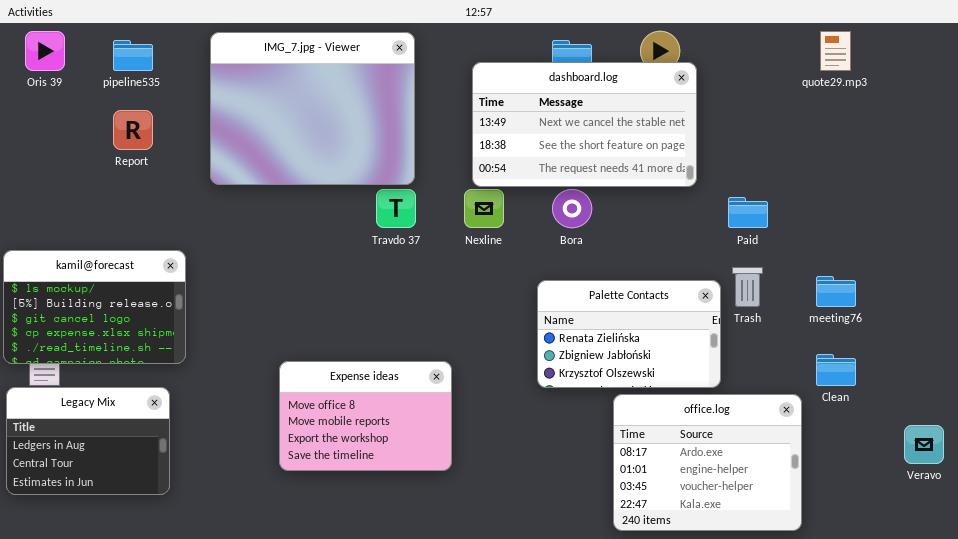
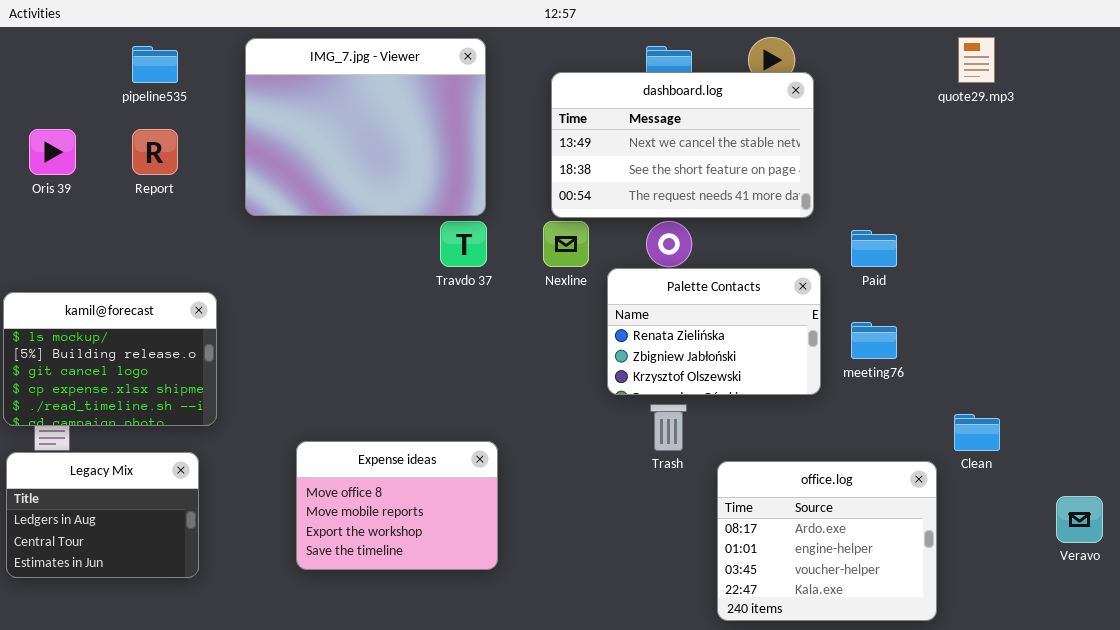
Oris 39: [25,31,65,71] -> [29,129,76,175], moved
Trash: [732,267,763,307] -> [650,404,687,451], moved
meeting76: [816,276,856,307] -> [851,322,897,359], moved
Palette Contacts: [537,280,721,388] -> [607,268,821,395], moved
Expense ideas: [279,361,452,471] -> [296,441,498,570], moved

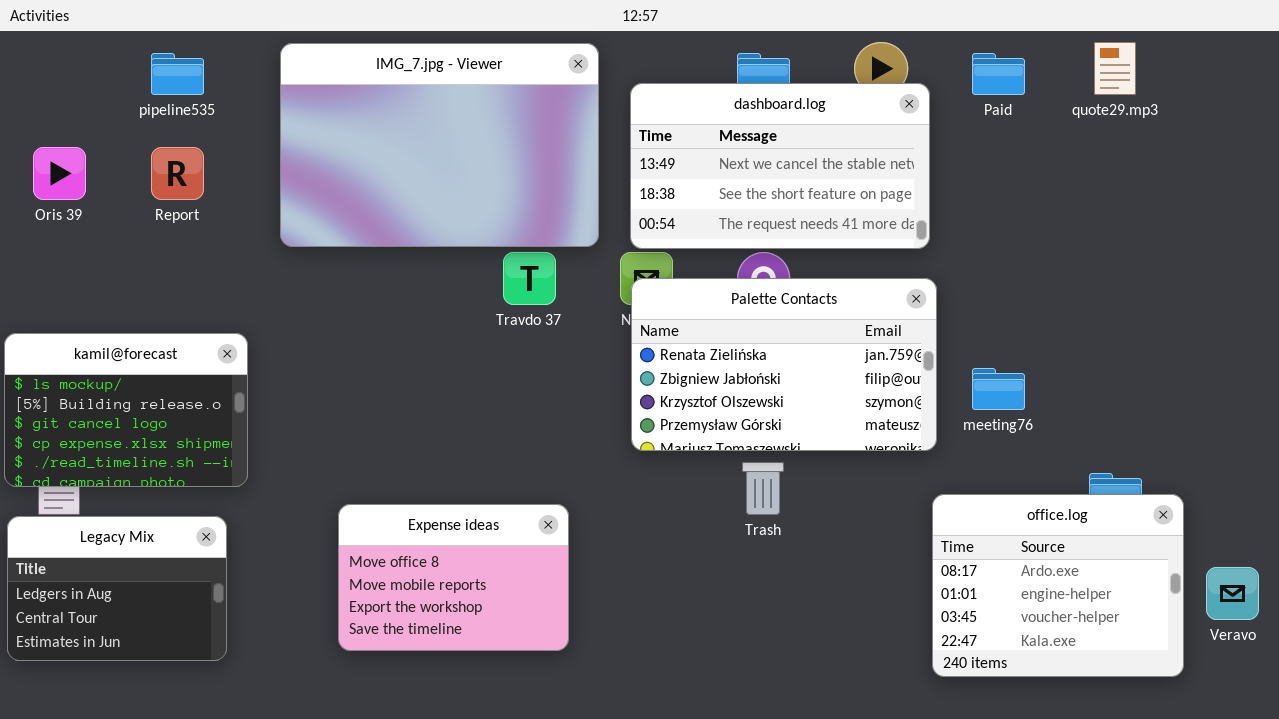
IMG_7.jpg - Viewer: [245,38,486,216] -> [280,43,599,247], resized
Paid: [851,230,897,267] -> [972,53,1025,95], moved
Palette Contacts: [607,268,821,395] -> [631,278,937,451], resized
office.log: [717,461,937,621] -> [932,494,1184,677], moved

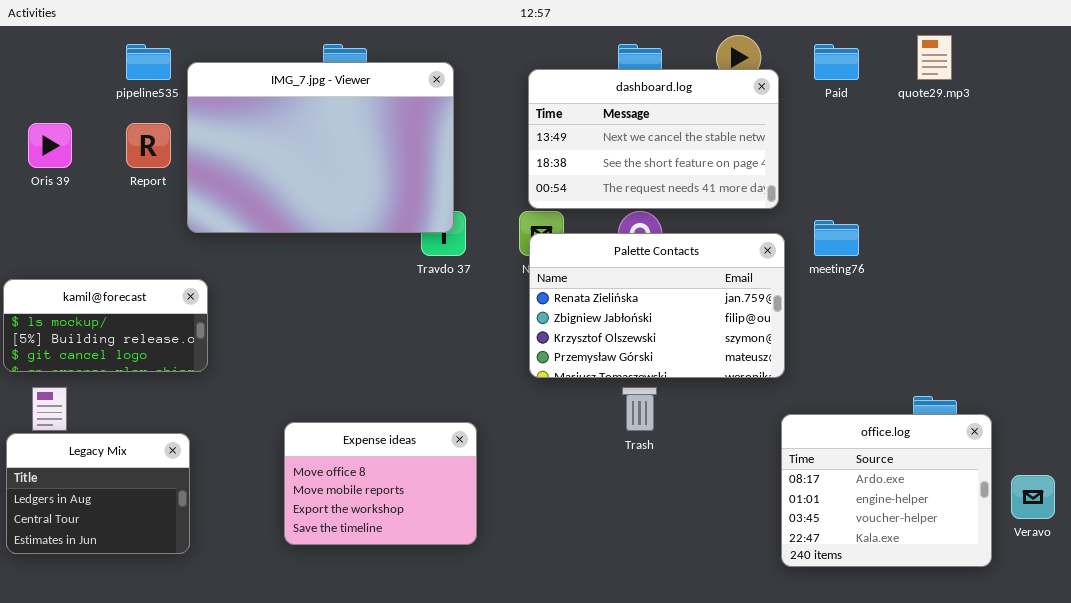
IMG_7.jpg - Viewer: [280,43,599,247] -> [187,62,454,233], moved
kamil@forecast: [4,333,248,487] -> [3,279,208,372], resized
meeting76: [972,368,1025,410] -> [814,220,859,256], moved

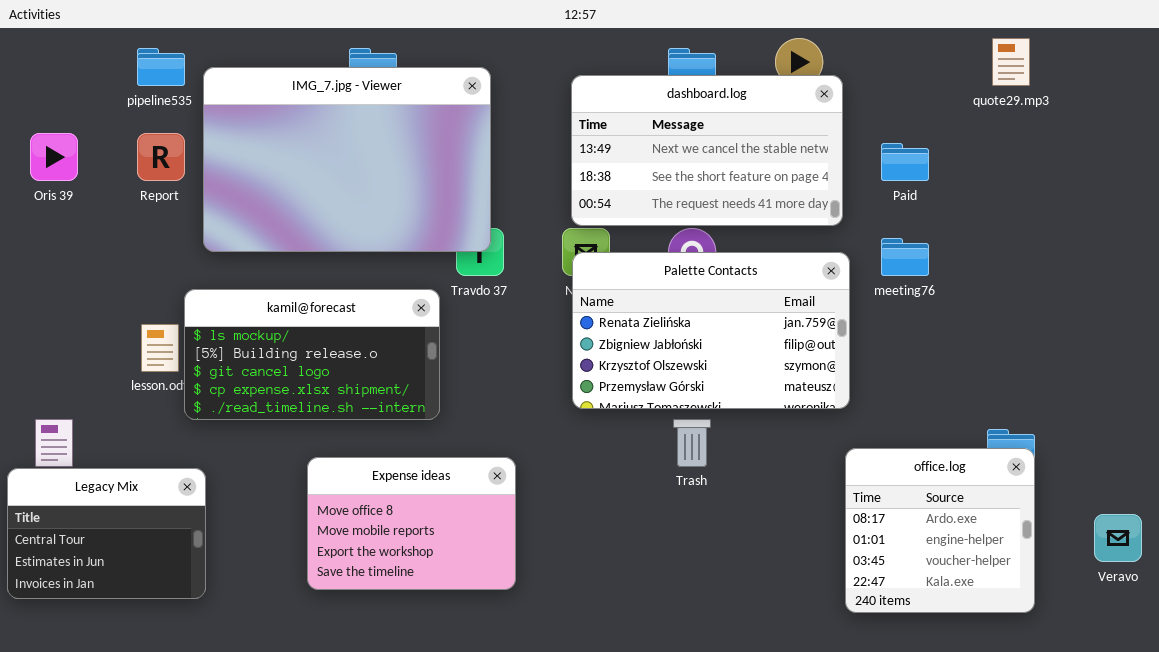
Paid: [814,44,859,80] -> [881,143,929,181], moved
kamil@forecast: [3,279,208,372] -> [184,289,440,420], moved, resized
office.log: [781,414,992,567] -> [845,448,1035,613], resized
Legacy Mix: [6,433,190,554] -> [7,468,206,599], scrolled down 1 row

